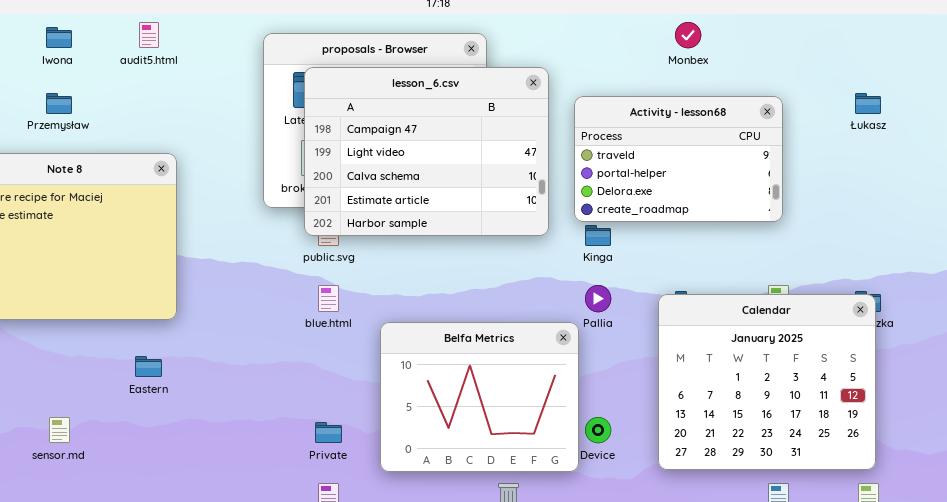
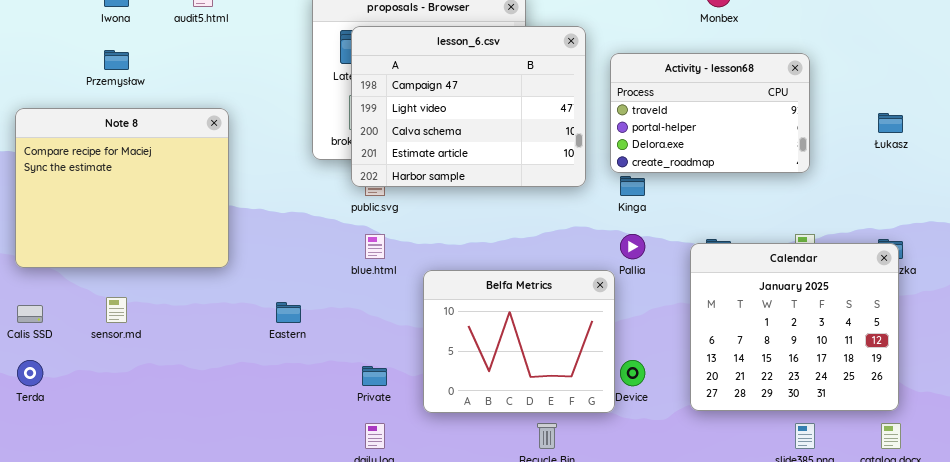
Łukasz: [855,93,881,114] -> [878,113,903,133], moved
Eastern: [135,356,162,377] -> [276,302,301,323], moved
sensor.md: [49,417,70,443] -> [106,297,127,323], moved

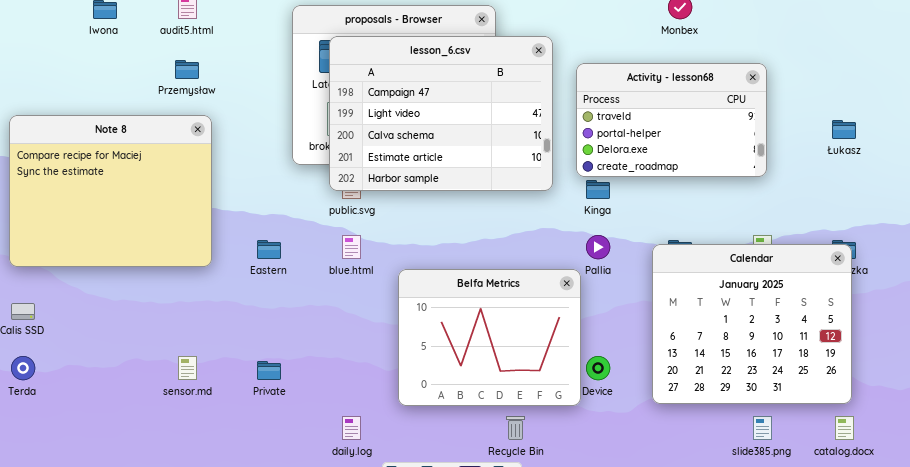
Przemysław: [104,50,129,70] -> [175,60,199,79], moved
sensor.md: [106,297,127,323] -> [178,356,197,380], moved
Eastern: [276,302,301,323] -> [257,240,281,259], moved
Private: [362,366,387,386] -> [257,361,281,380], moved

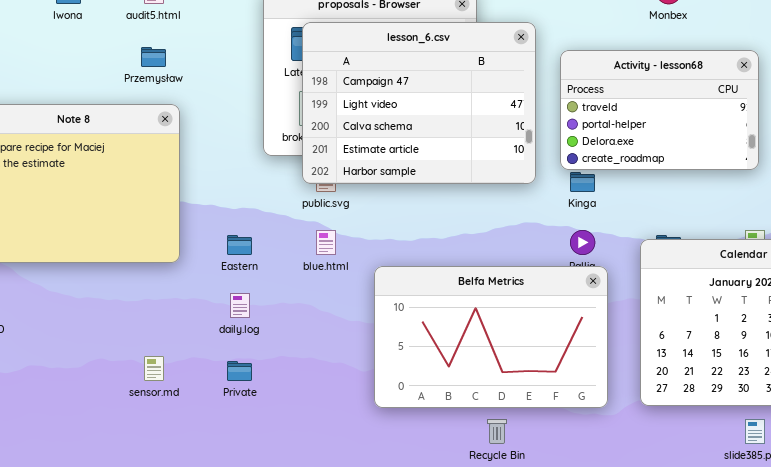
Belfa Metrics: [398,269,581,406] -> [374,266,608,408], resized
daily.log: [342,416,361,440] -> [230,293,250,318], moved

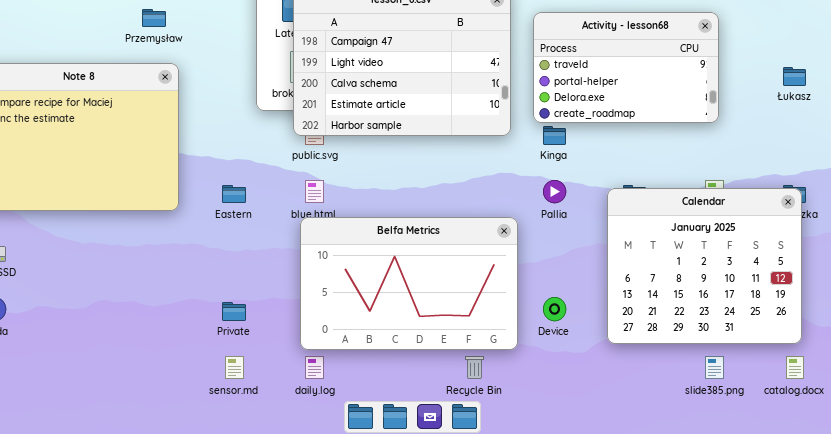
Belfa Metrics: [374,266,608,408] -> [300,217,518,350], moved
daily.log: [230,293,250,318] -> [305,356,324,379], moved
sensor.md: [144,356,164,381] -> [225,356,244,379], moved

